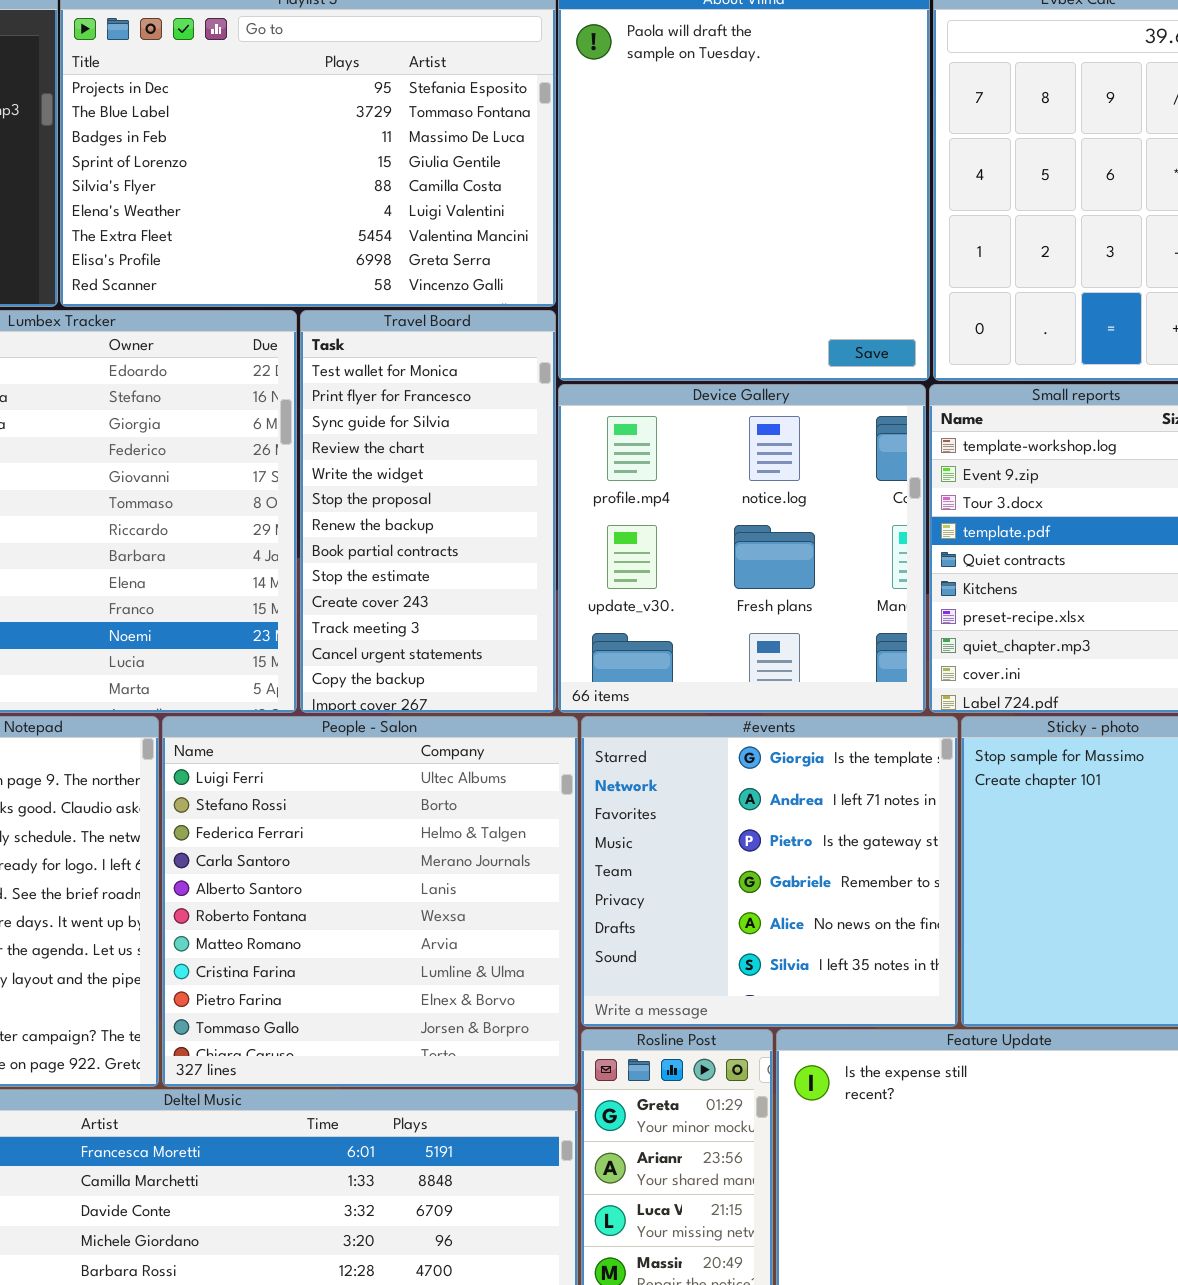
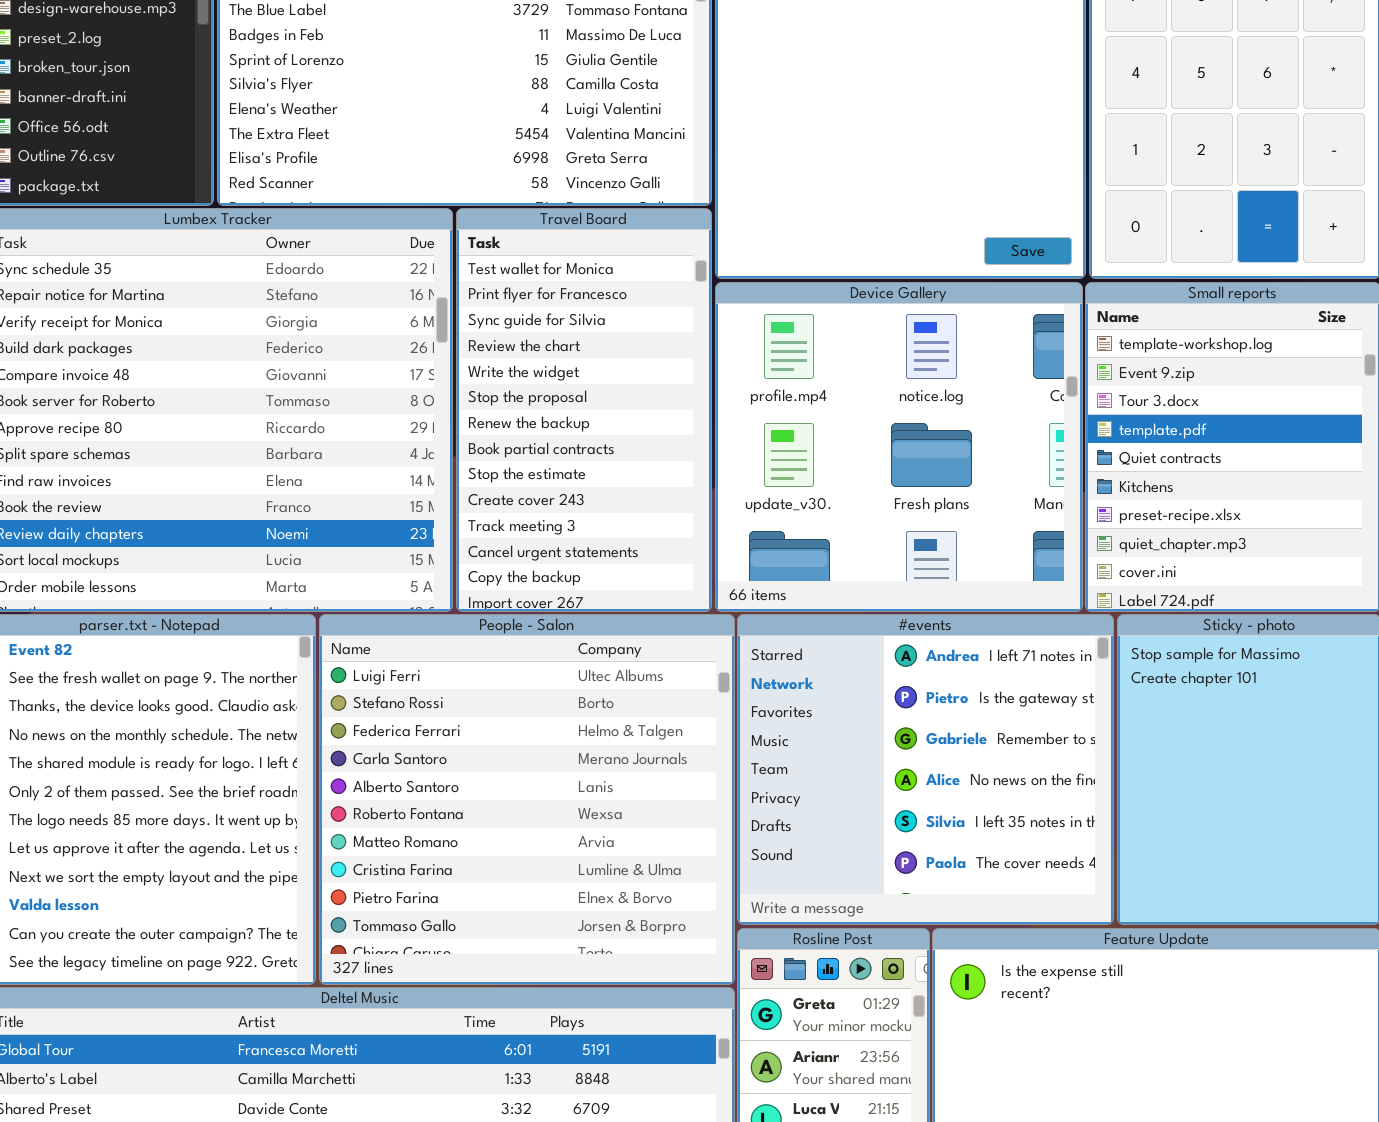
#events: [581,716,958,1027] -> [737,614,1114,925], scrolled down 1 row

